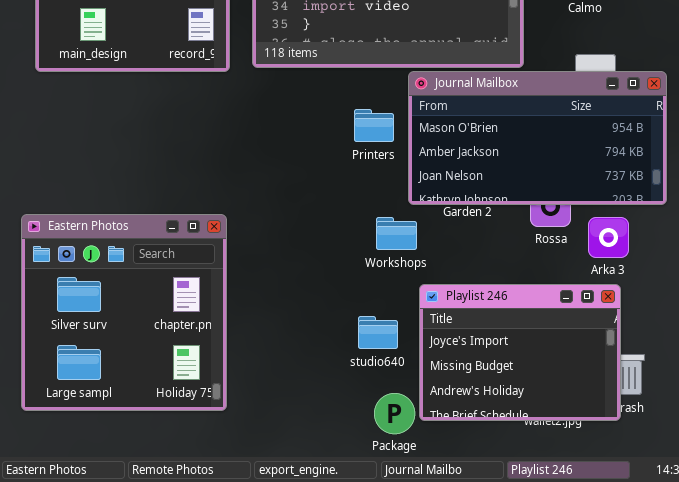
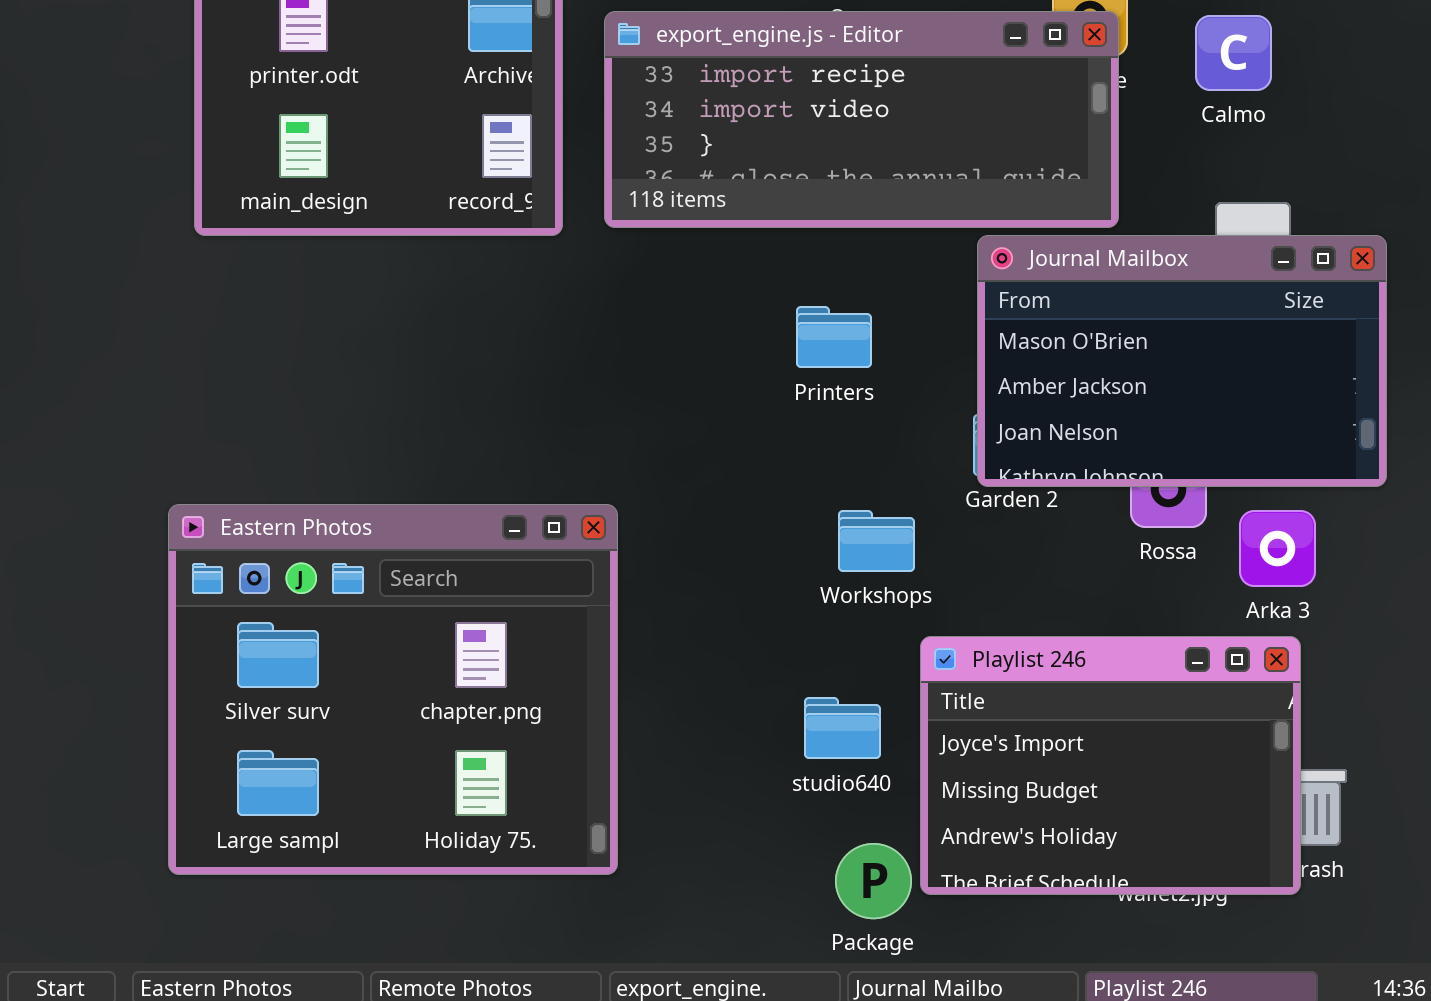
Journal Mailbox: [408,71,667,205] -> [977,235,1387,487], resized
Eastern Photos: [21,214,227,411] -> [168,504,618,875], resized

